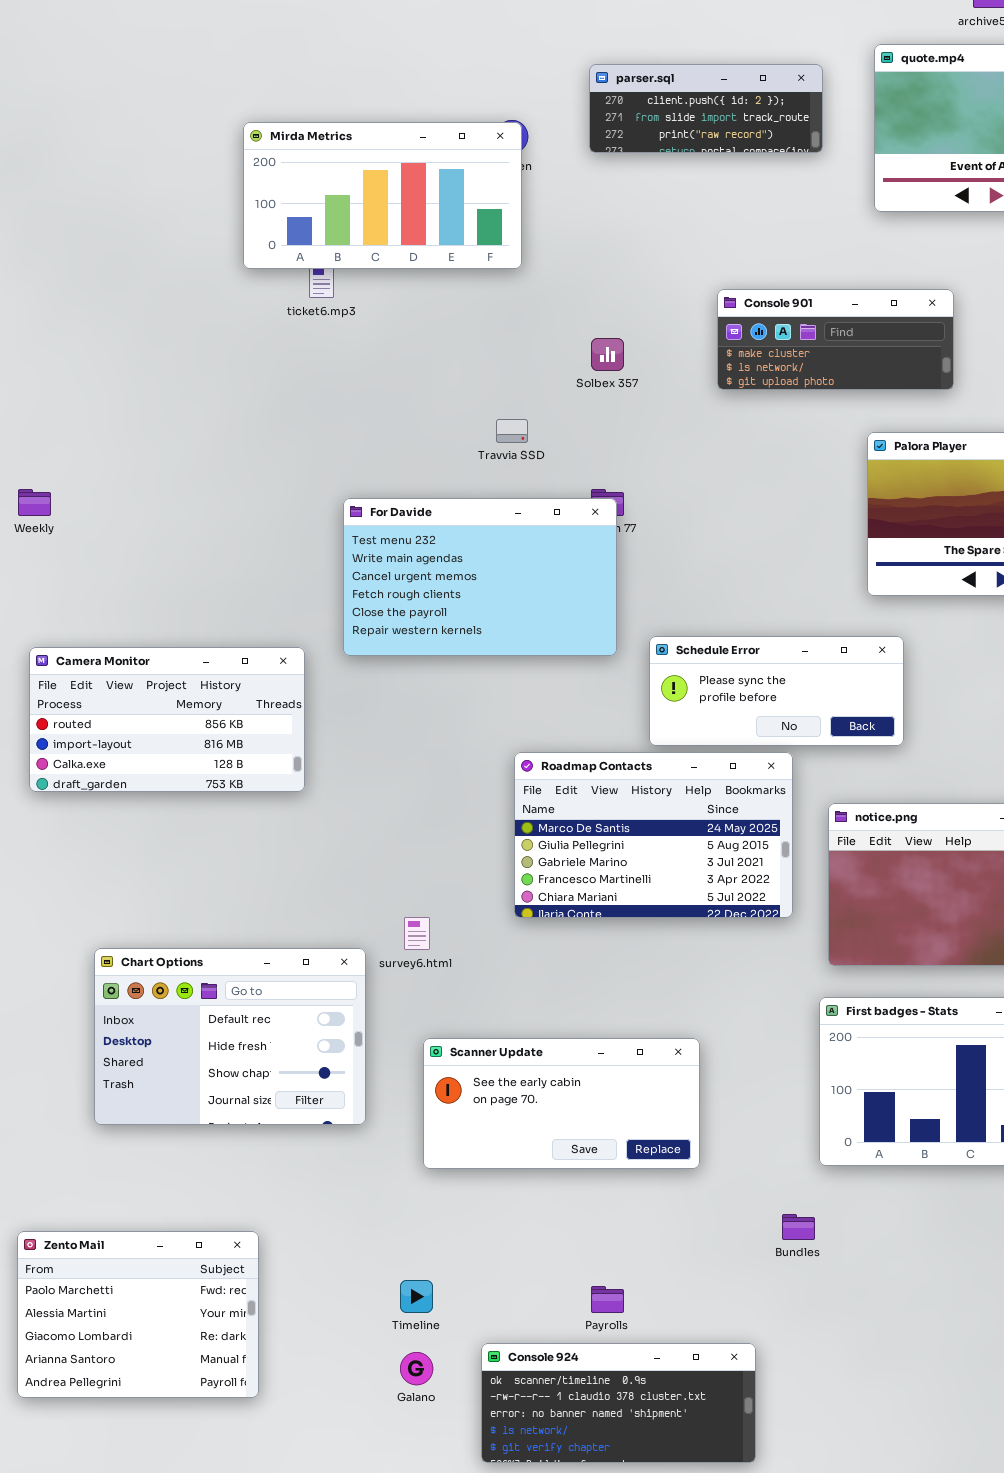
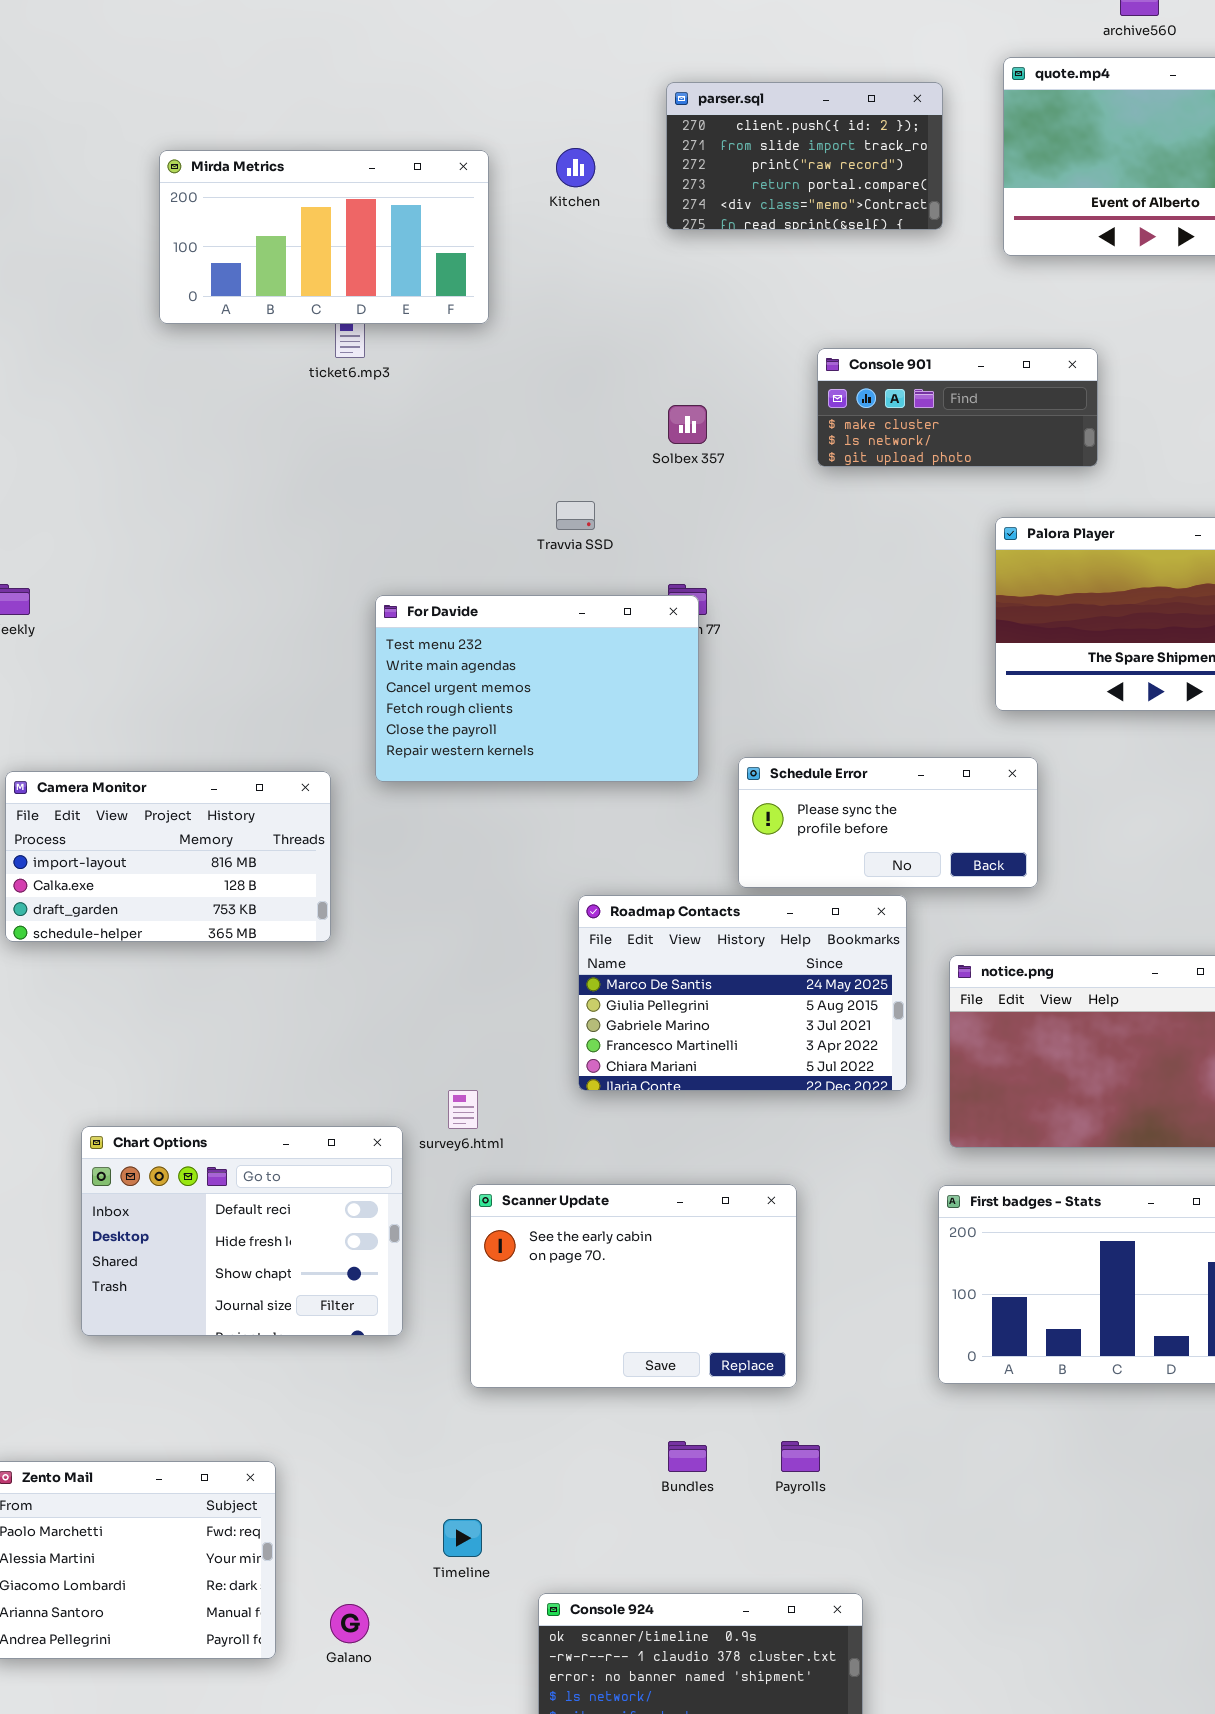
parser.sql: [589,64,823,153] -> [666,82,943,230], resized
Mirda Metrics: [243,122,522,269] -> [159,150,489,324], moved
Camera Monitor: [29,647,305,792] -> [5,771,331,942], scrolled down 1 row
Scanner Update: [423,1038,700,1169] -> [470,1184,797,1388], resized
Bundles: [782,1214,815,1240] -> [668,1441,707,1472], moved
Payrolls: [591,1286,624,1313] -> [781,1441,820,1472], moved
Galano: [400,1352,433,1385] -> [330,1604,369,1643], moved

